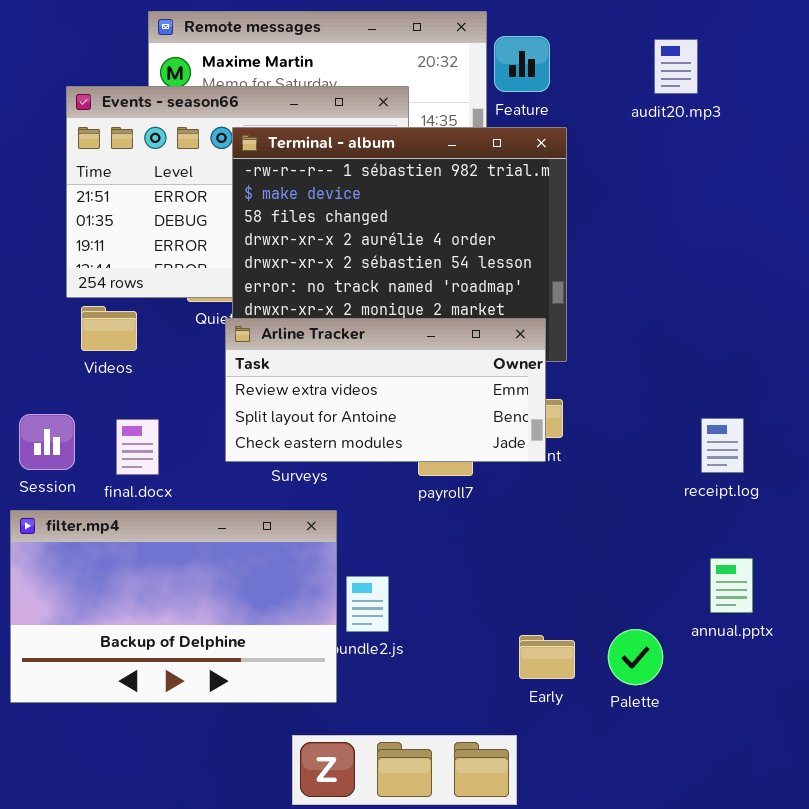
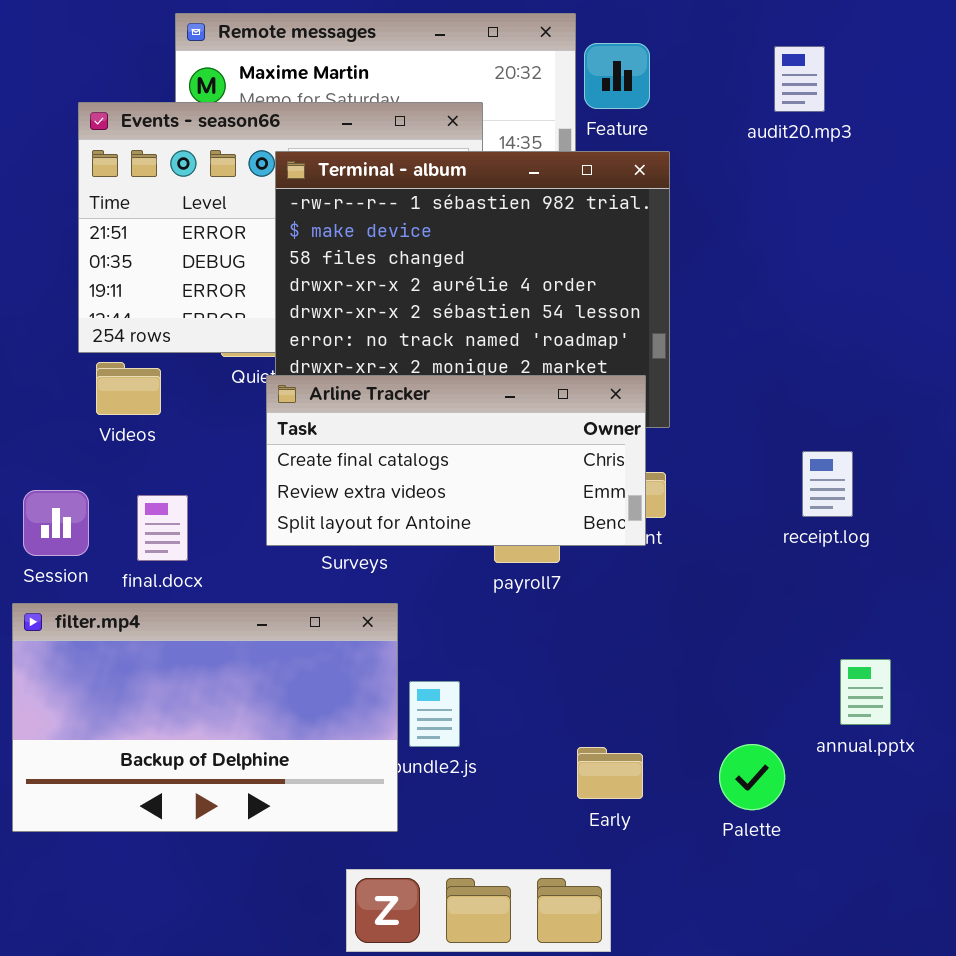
Arline Tracker: [225,318,546,462] -> [266,375,646,546], scrolled up 1 row
receipt.log: [701,418,744,473] -> [802,451,853,517], moved
Early: [519,635,575,679] -> [577,747,643,799], moved

